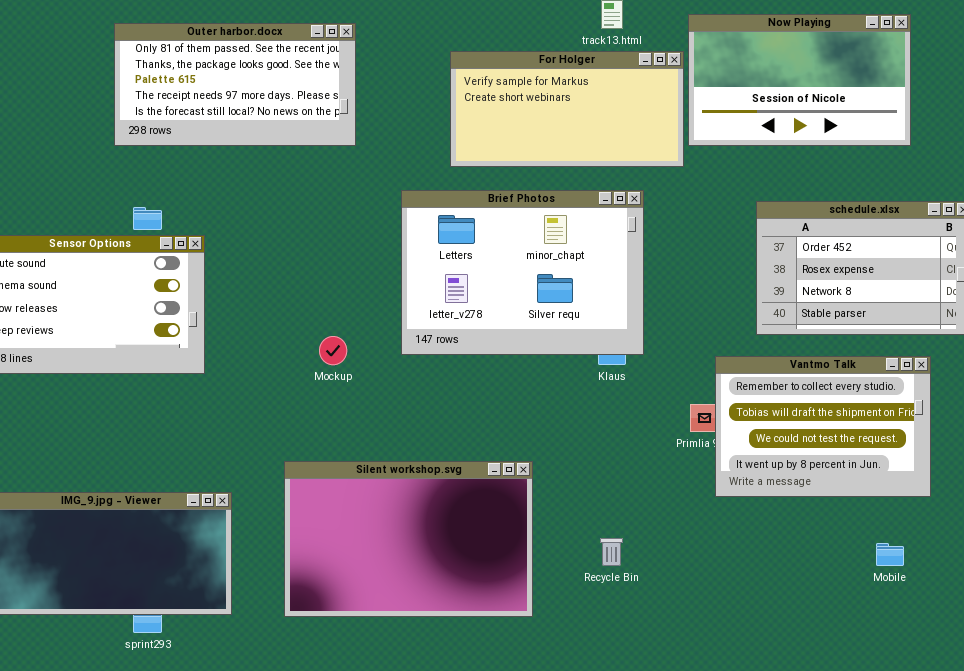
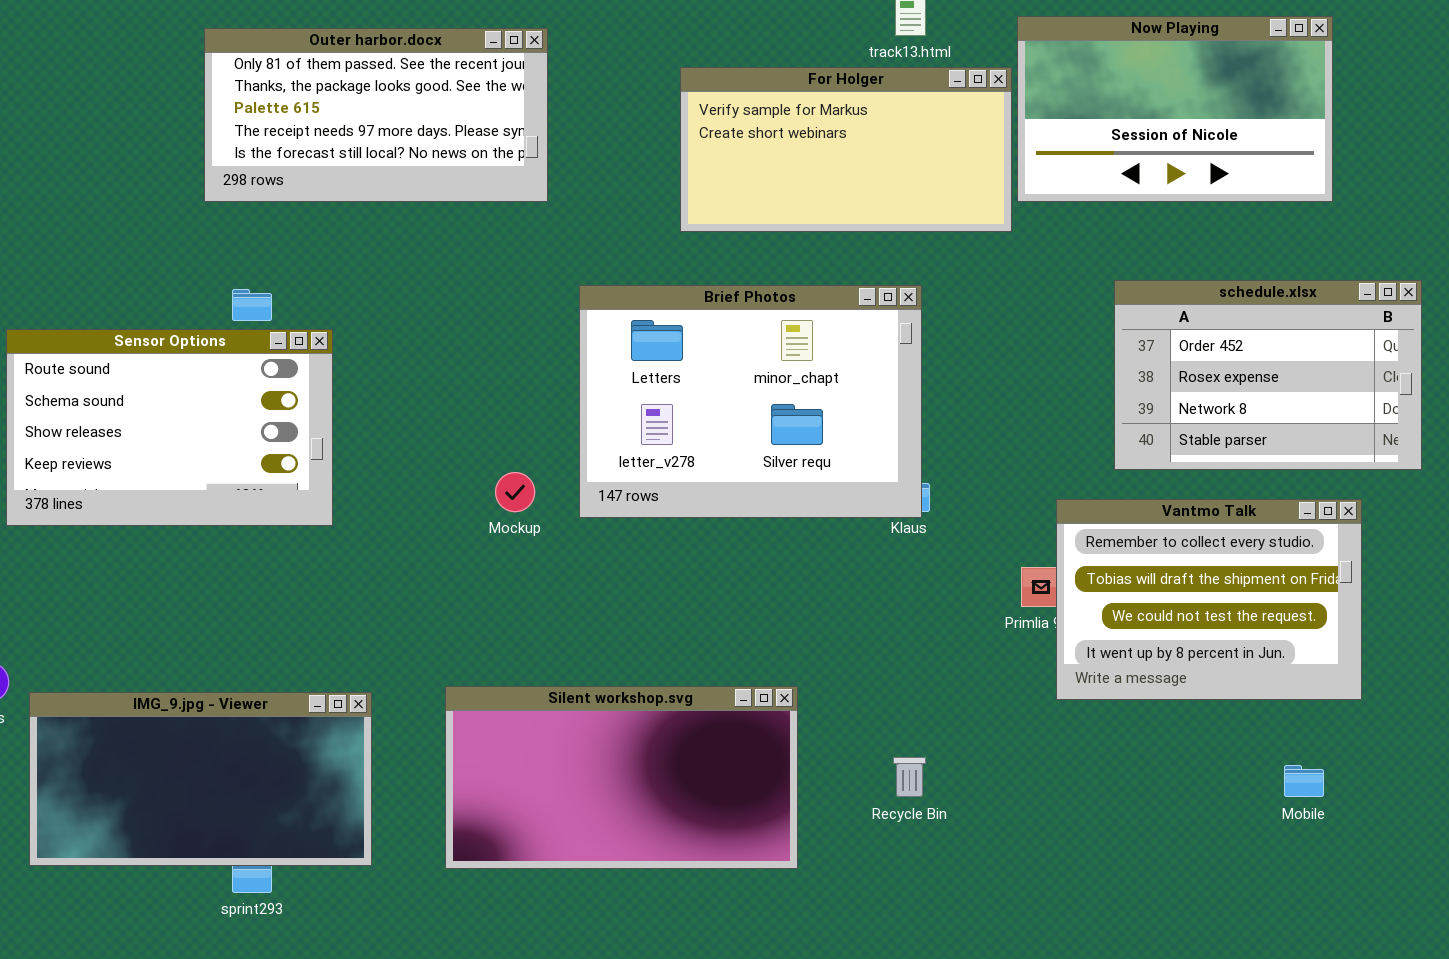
Brief Photos: [401,190,644,355] -> [579,285,922,518], moved
Silent workshop.svg: [284,461,533,617] -> [445,686,798,869], resized

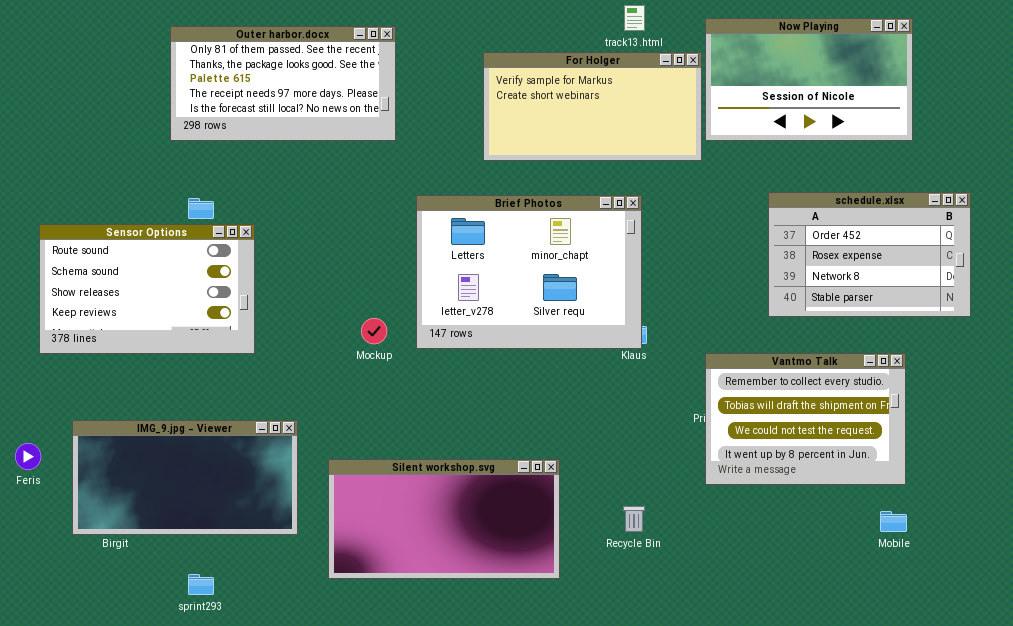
Vantmo Talk: [1056,499,1362,700] -> [705,353,906,485], moved
IMG_9.jpg - Viewer: [29,692,372,866] -> [72,420,298,535], moved

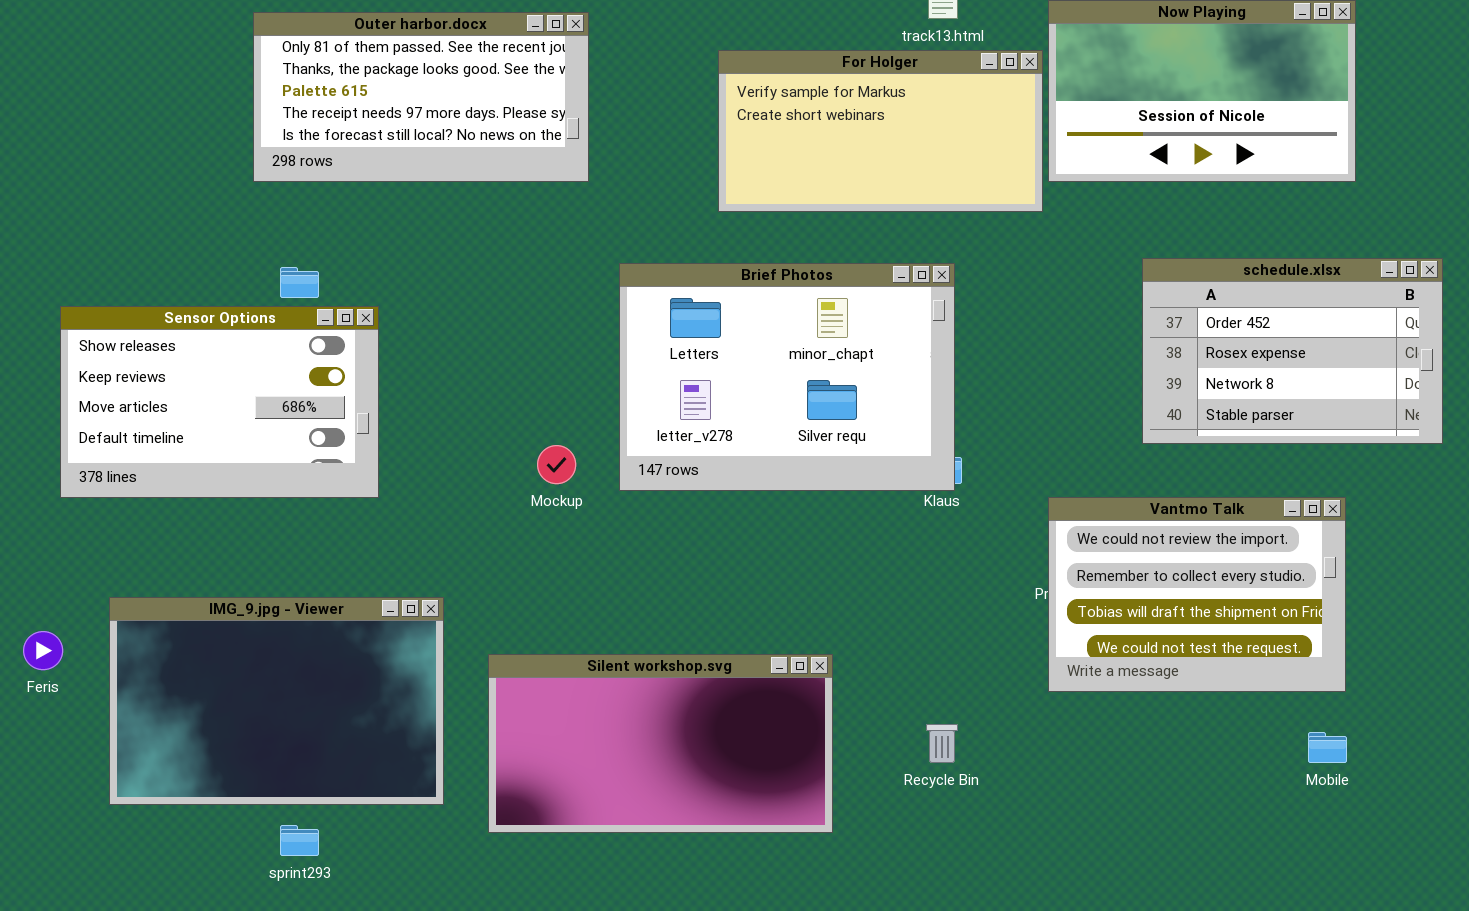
Sensor Options: [39,224,255,354] -> [60,306,379,498], scrolled down 2 rows
Vantmo Talk: [705,353,906,485] -> [1048,497,1346,692], scrolled up 1 row
IMG_9.jpg - Viewer: [72,420,298,535] -> [109,597,444,805], resized

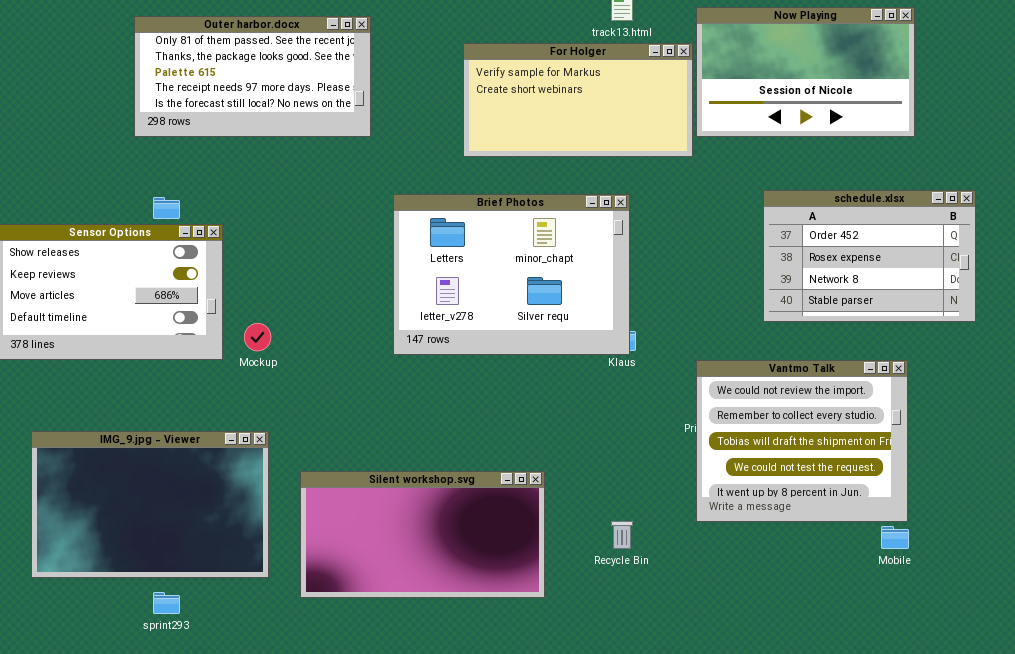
Mockup: [537,445,576,484] -> [244,323,271,351], moved
Vantmo Talk: [1048,497,1346,692] -> [696,360,908,522], resized

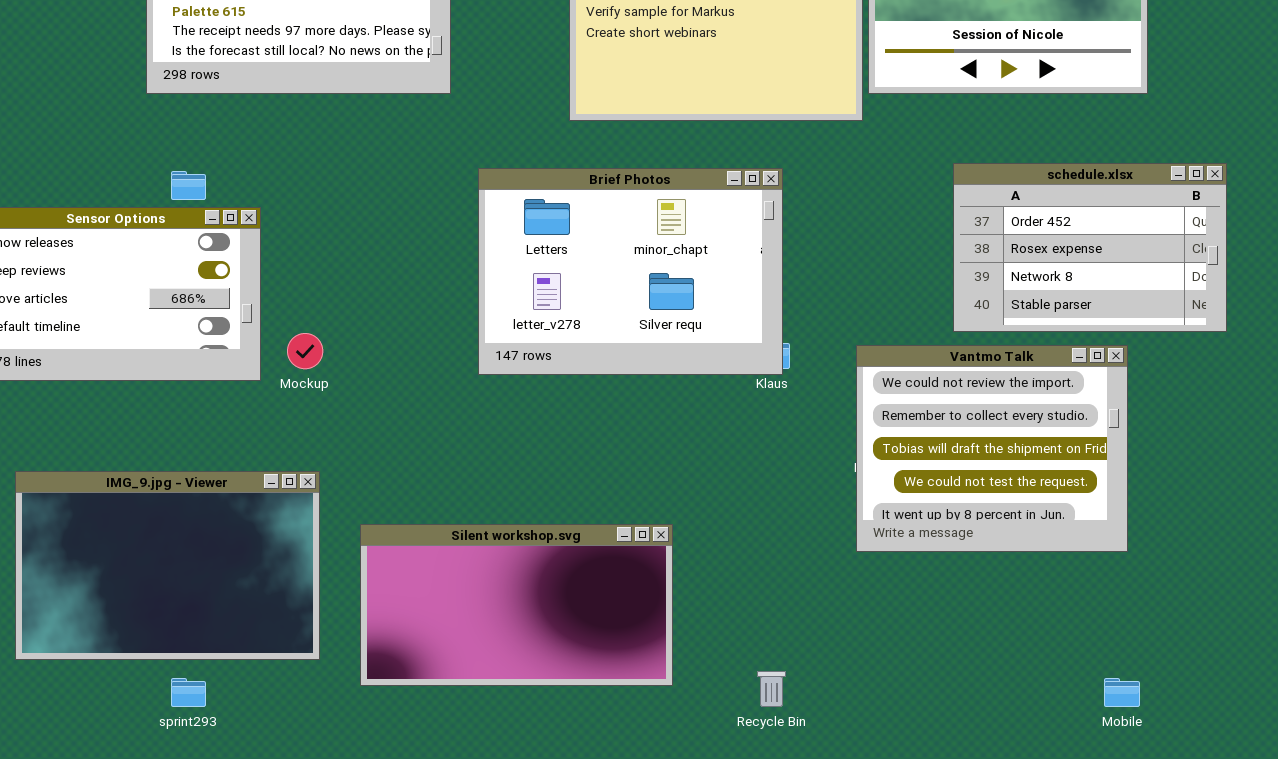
Vantmo Talk: [696,360,908,522] -> [856,345,1128,552], moved
Recycle Bin: [611,521,633,549] -> [757,671,786,707], moved
Mobile: [881,526,909,549] -> [1104,678,1140,707], moved

